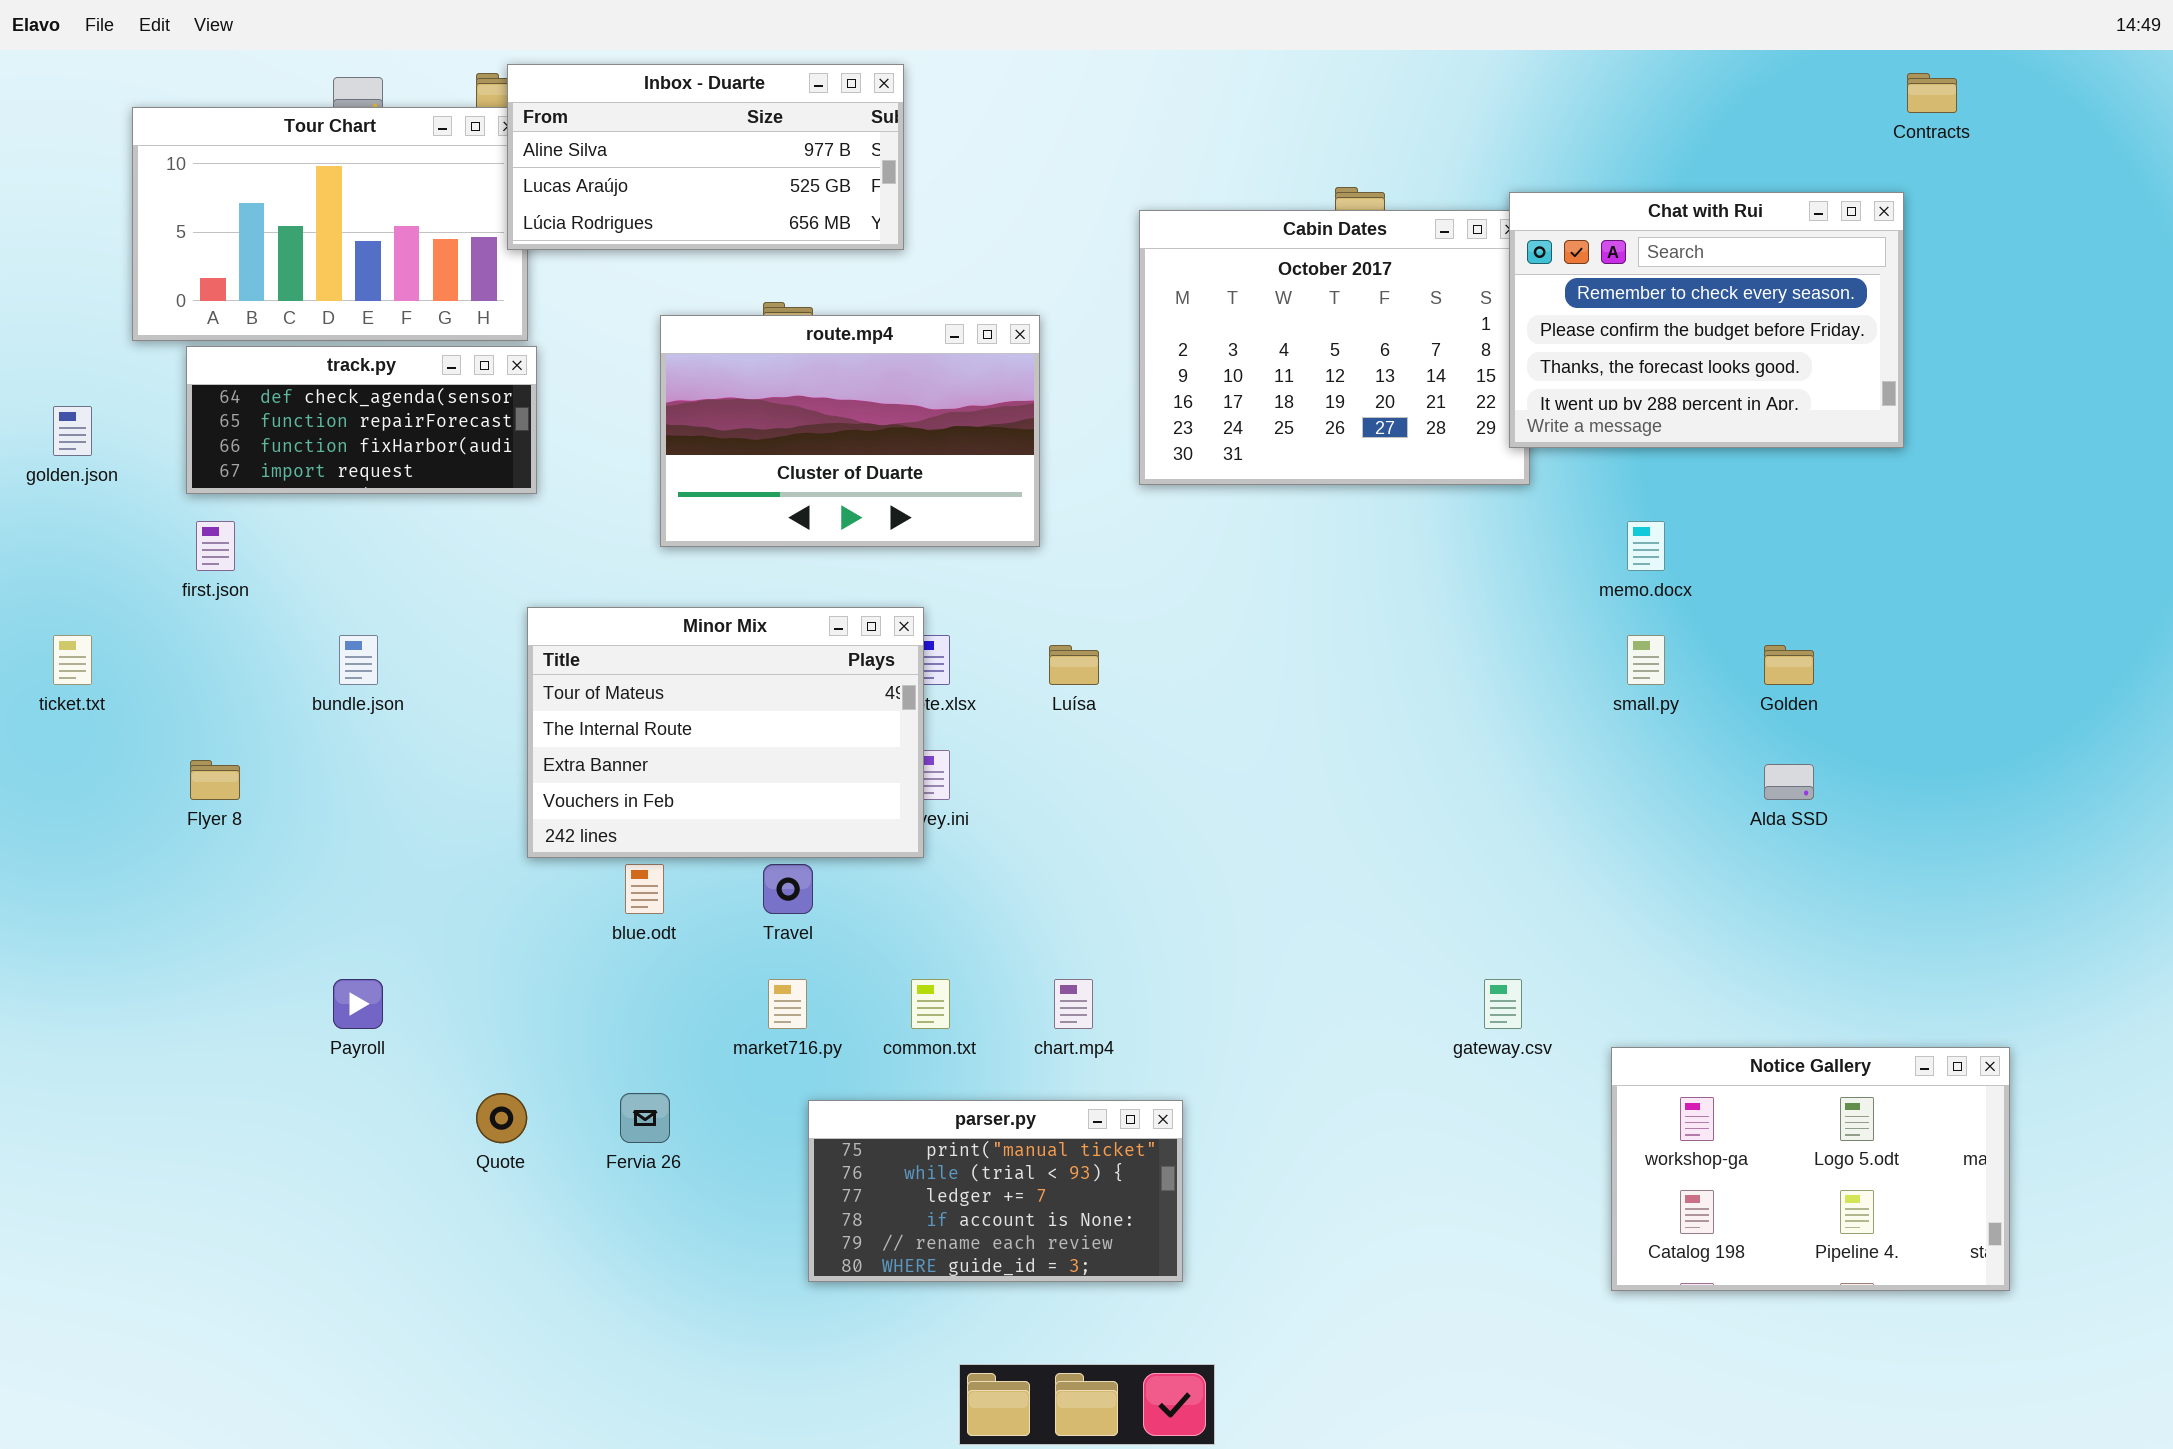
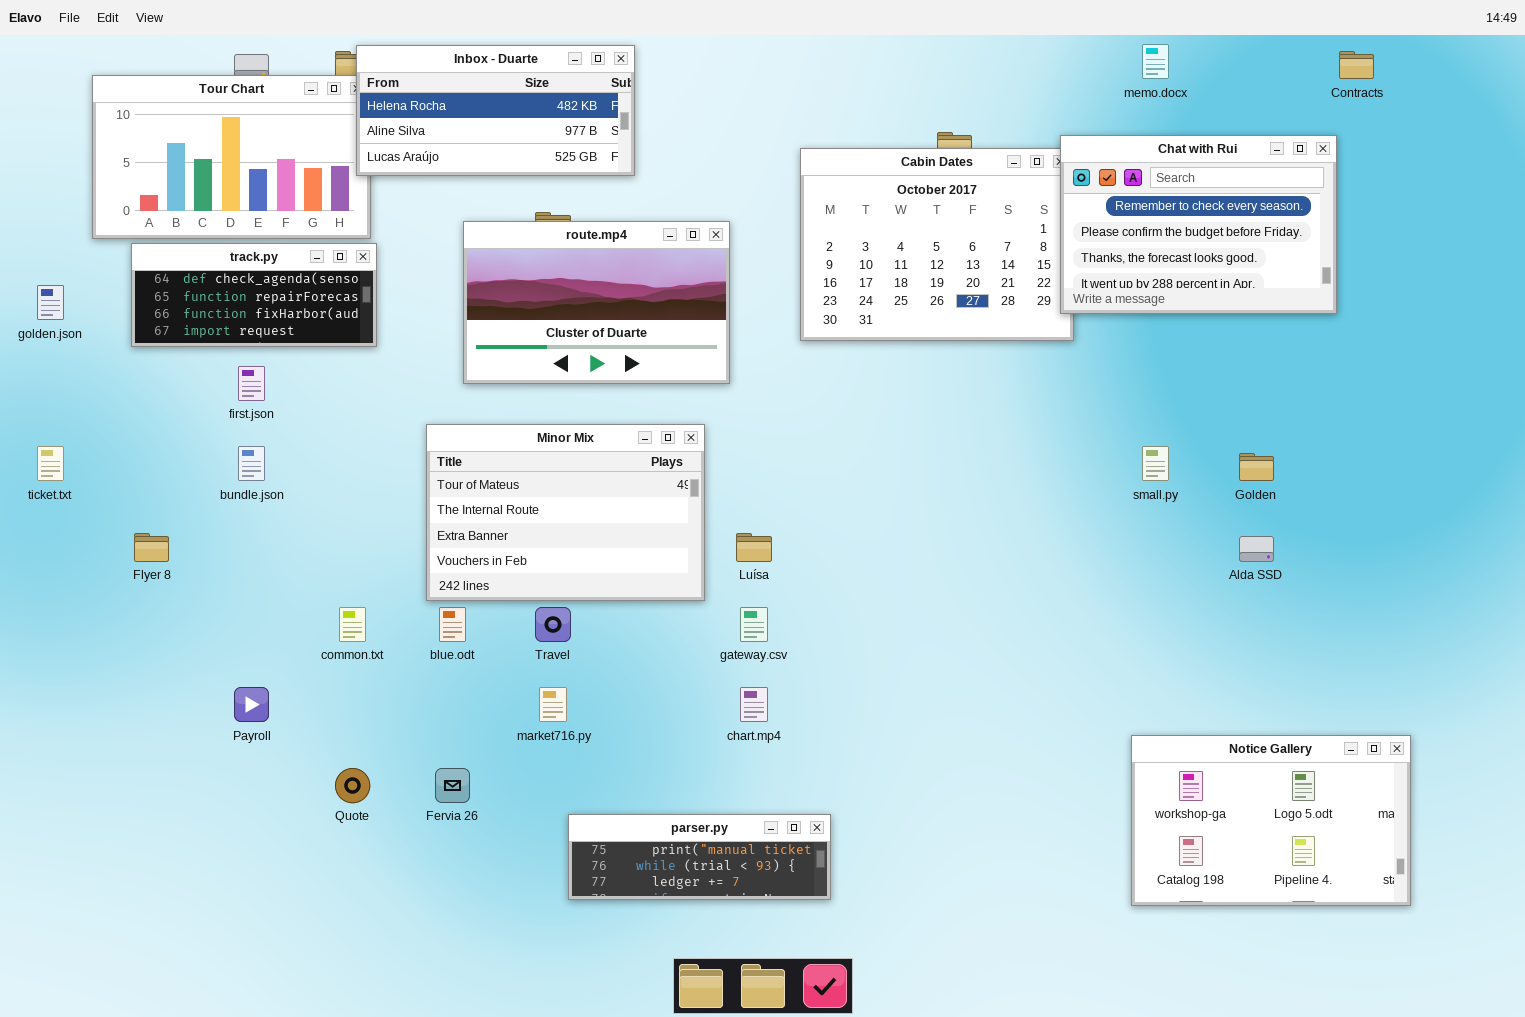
Inbox - Duarte: [507,64,904,250] -> [356,45,635,176], scrolled up 1 row
first.json: [196,521,235,571] -> [238,366,265,401], moved
memo.docx: [1627,521,1665,571] -> [1142,44,1169,79], moved
Minor Mix: [527,607,924,858] -> [426,424,705,601], moved
Luísa: [1049,645,1099,685] -> [736,533,772,562], moved
common.txt: [911,979,950,1029] -> [339,607,366,642], moved
gateway.csv: [1484,979,1522,1029] -> [740,607,768,642], moved
parser.py: [808,1100,1183,1282] -> [568,814,831,900], resized

